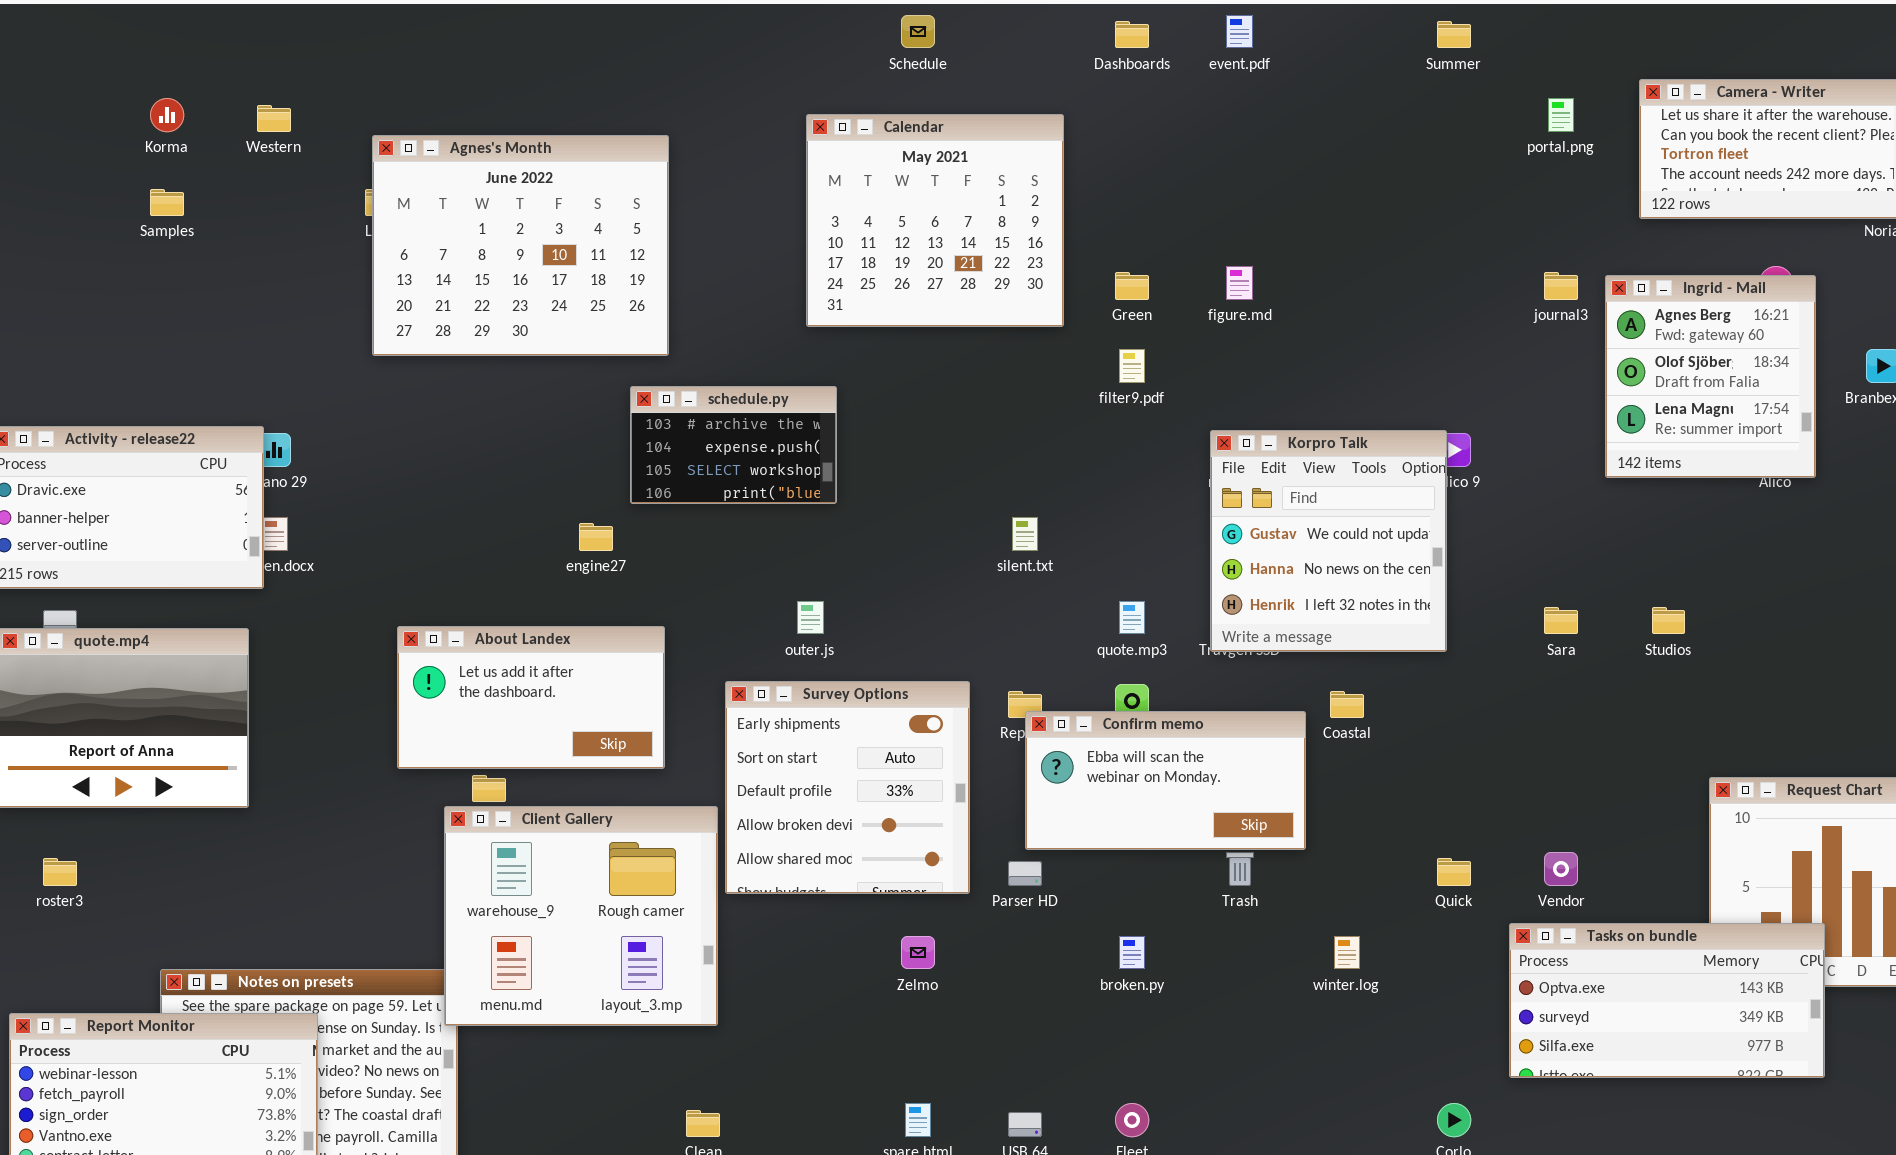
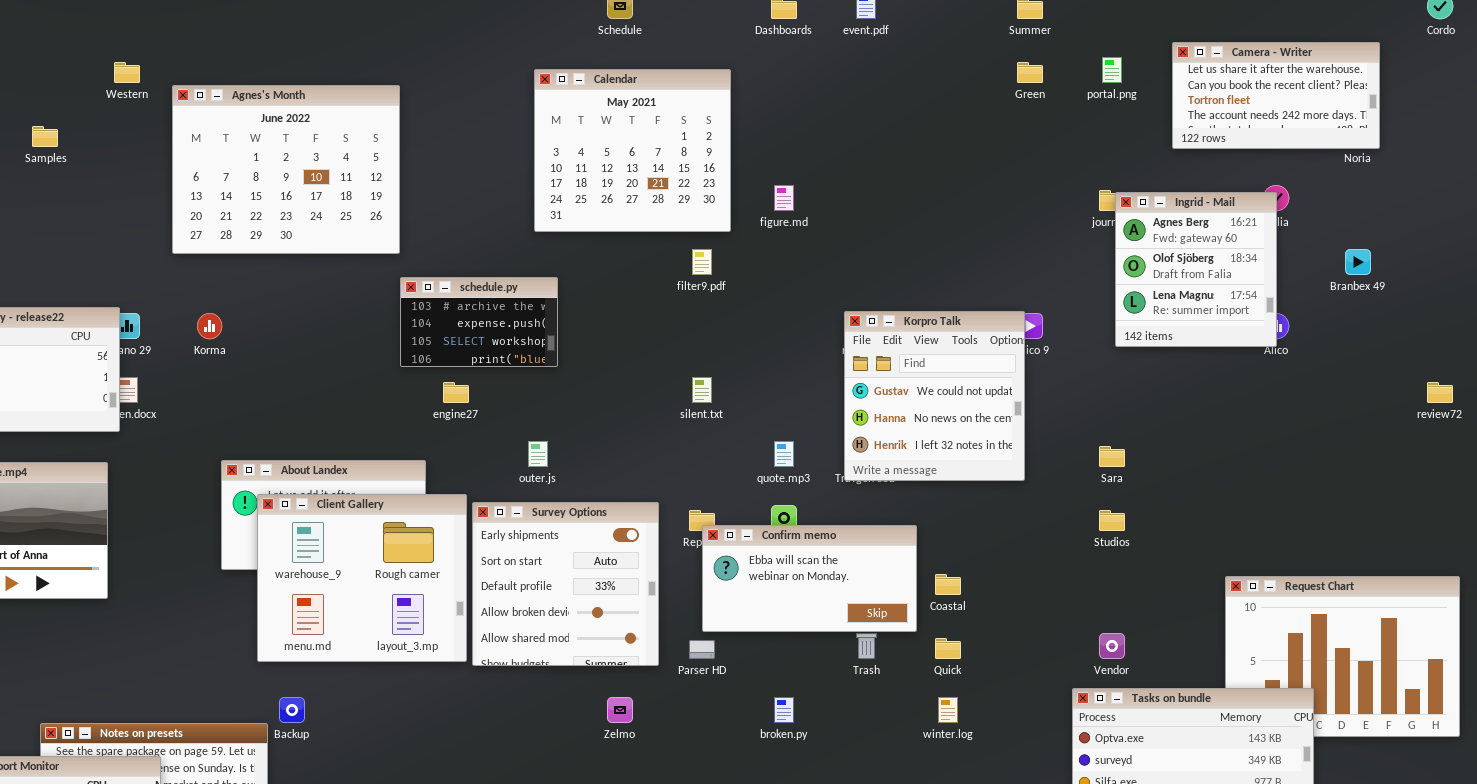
Korma: [150,98,184,132] -> [197,313,222,339], moved
Agnes's Month: [372,135,669,356] -> [172,85,400,254], moved
figure.md: [1226,266,1253,300] -> [774,185,794,211], moved
Green: [1115,272,1149,300] -> [1017,62,1043,83], moved
Ingrid - Mail: [1605,275,1816,478] -> [1115,192,1277,347], moved
filter9.pdf: [1119,349,1145,383] -> [692,249,712,275], moved
engine27: [579,523,613,551] -> [443,382,469,403], moved
Studios: [1652,607,1685,634] -> [1099,510,1125,531], moved
Coastal: [1330,691,1364,718] -> [935,574,961,595], moved
Client Gallery: [444,806,718,1026] -> [257,494,467,662], moved
Quick: [1437,858,1471,886] -> [935,638,961,659], moved

